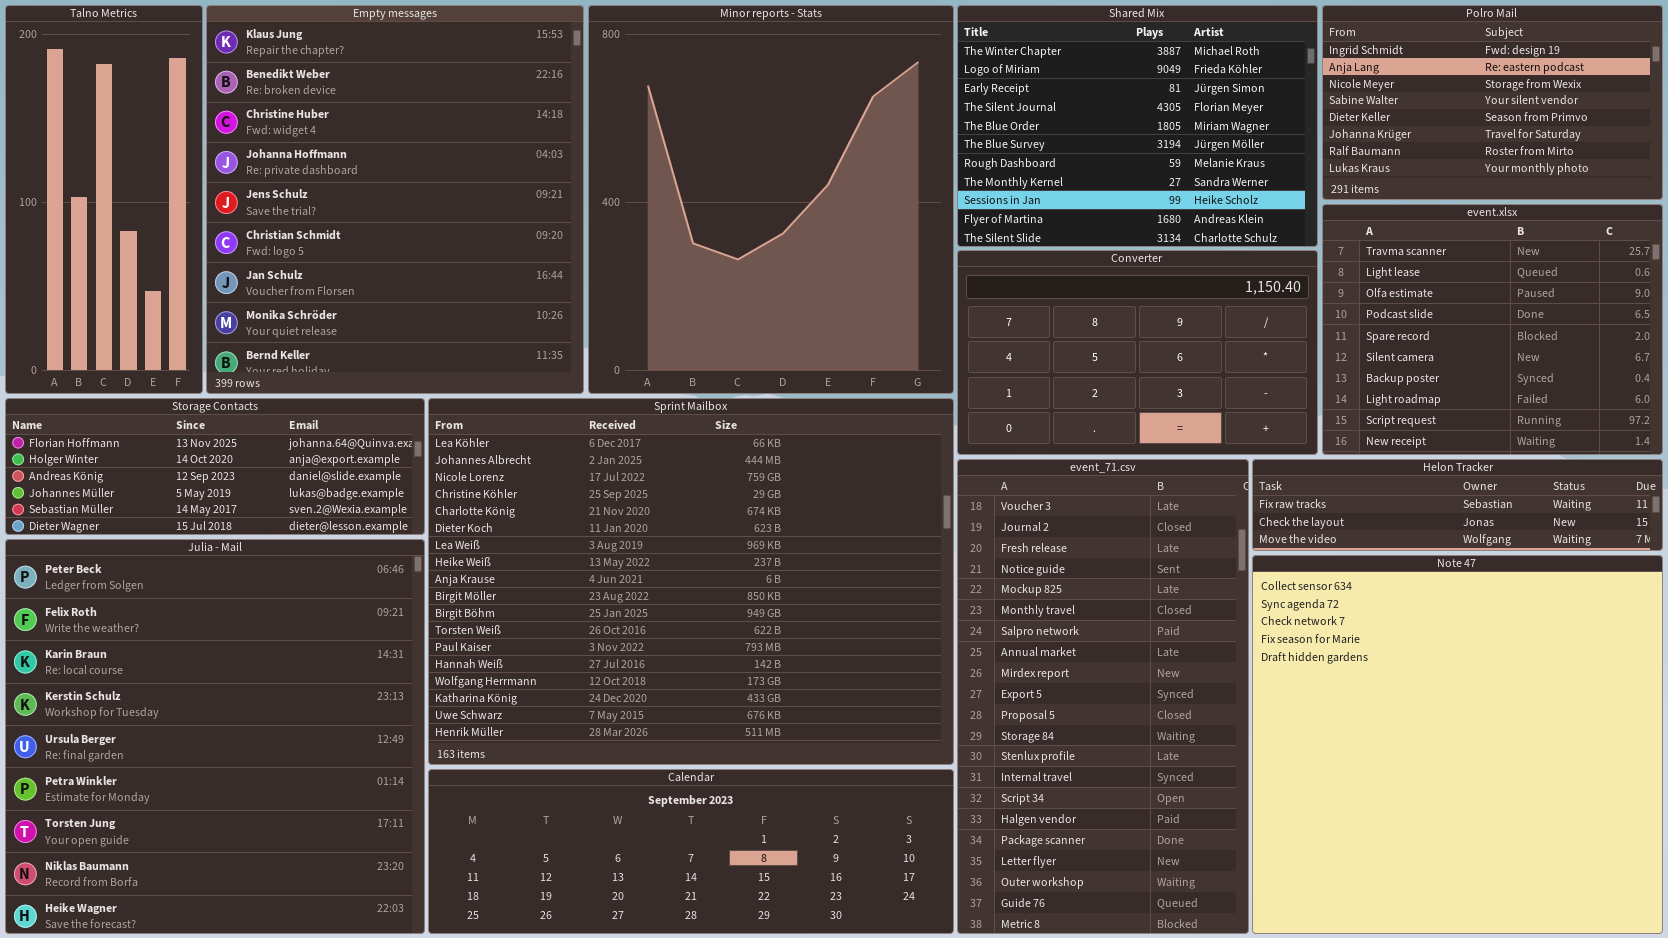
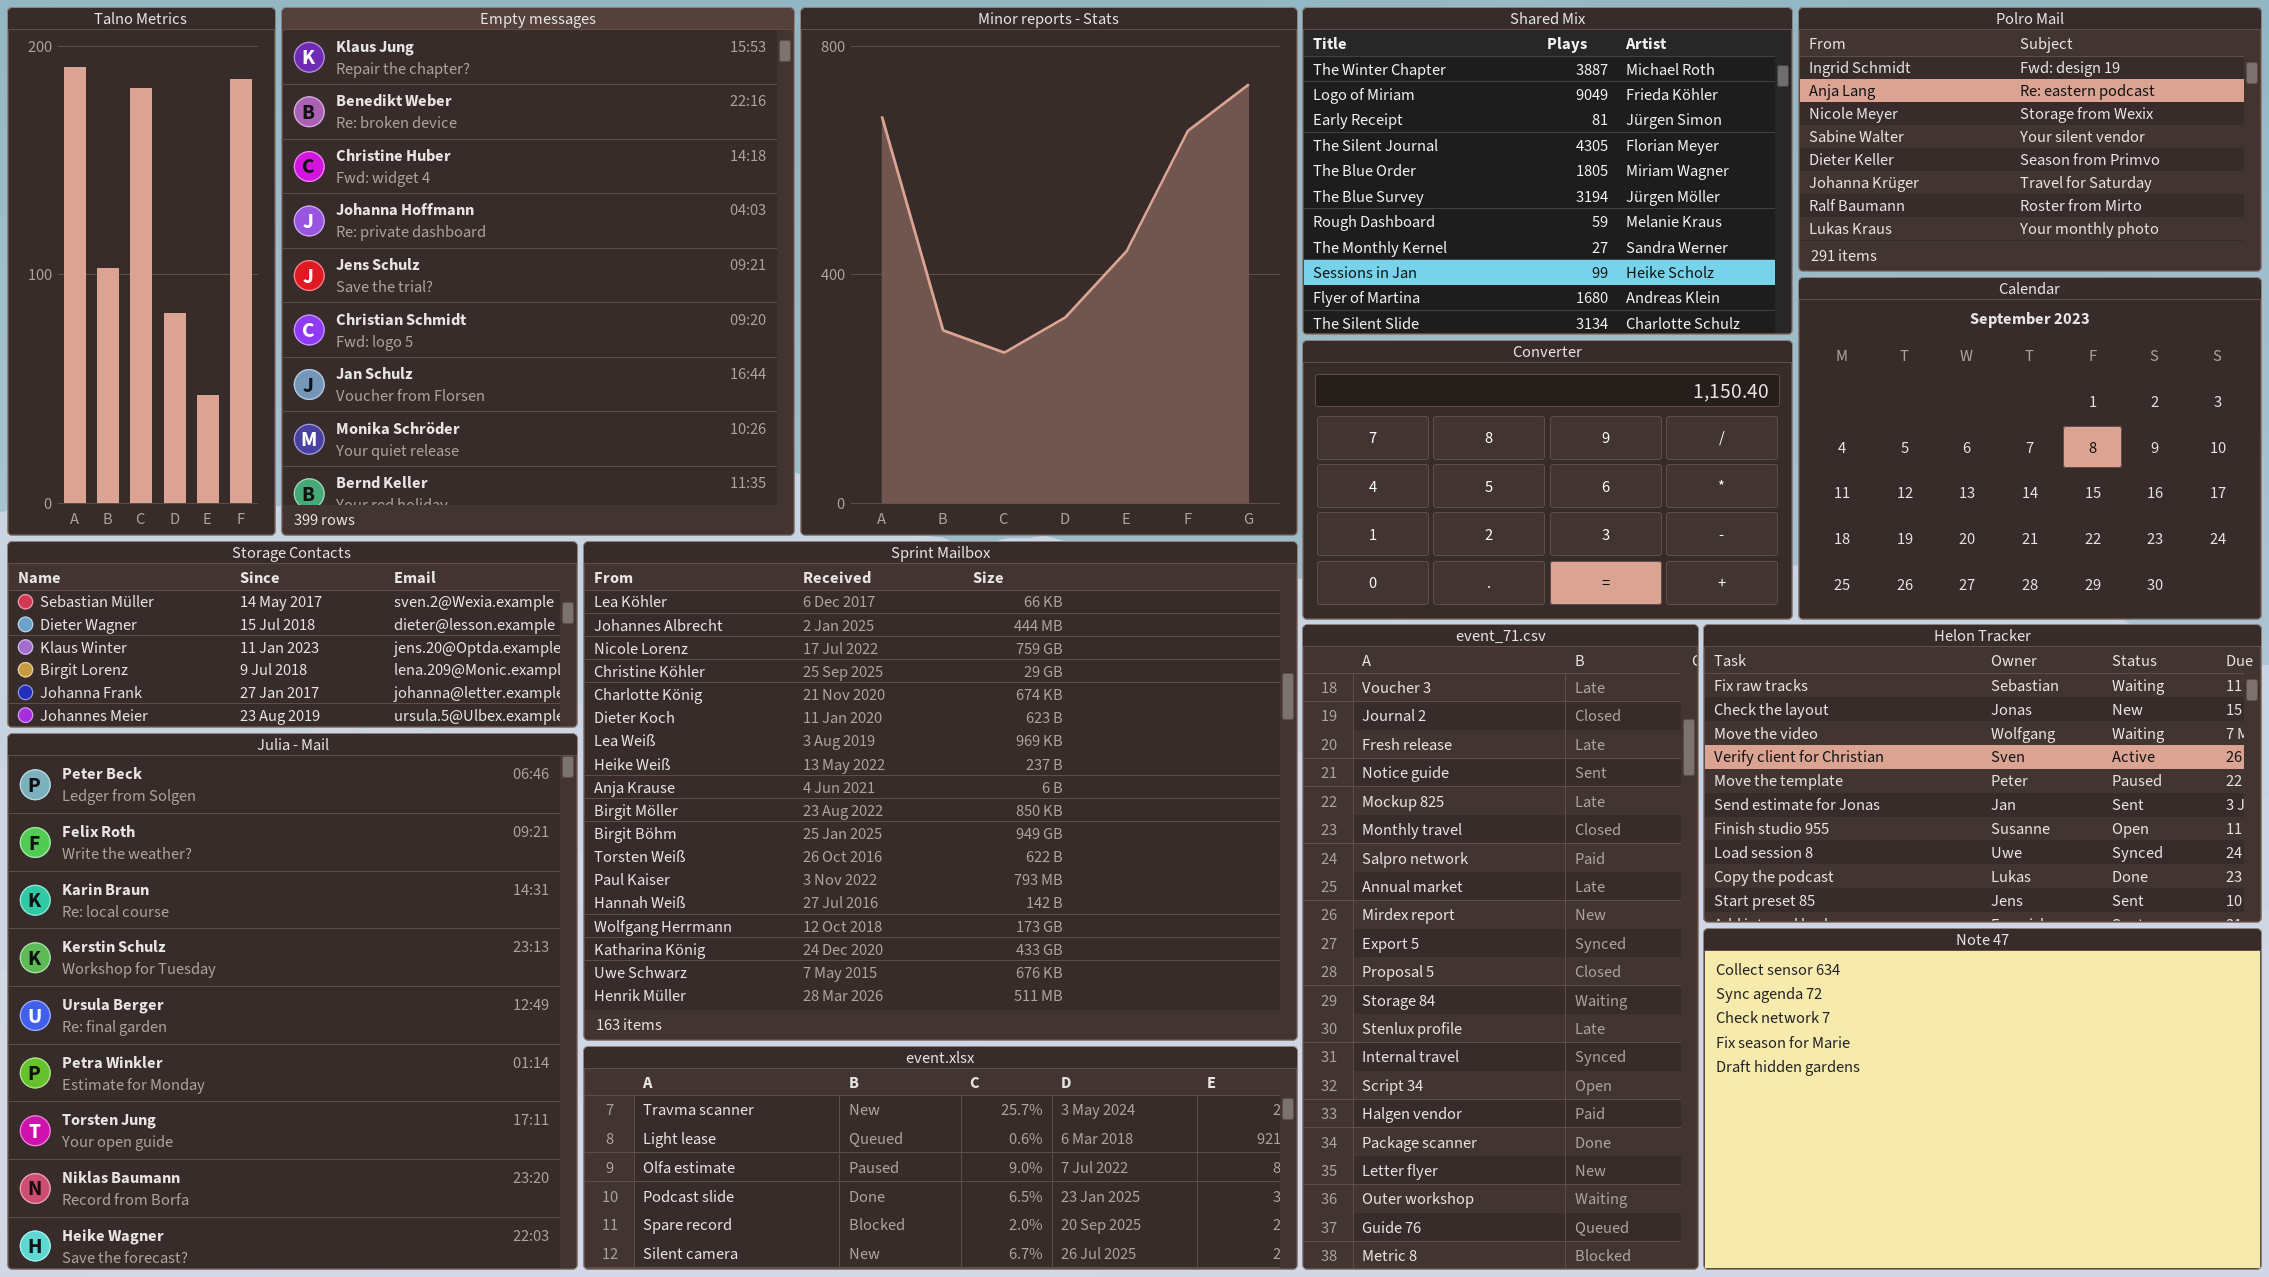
event.xlsx: [1322,204,1663,455] -> [583,1046,1298,1270], moved, resized
Storage Contacts: [5,398,425,535] -> [7,541,578,728], scrolled down 4 rows
Helon Tracker: [1252,459,1663,551] -> [1703,624,2262,923], resized
Note 47: [1252,555,1663,934] -> [1703,928,2262,1270], resized
Calendar: [428,769,954,934] -> [1798,277,2262,620], moved, resized

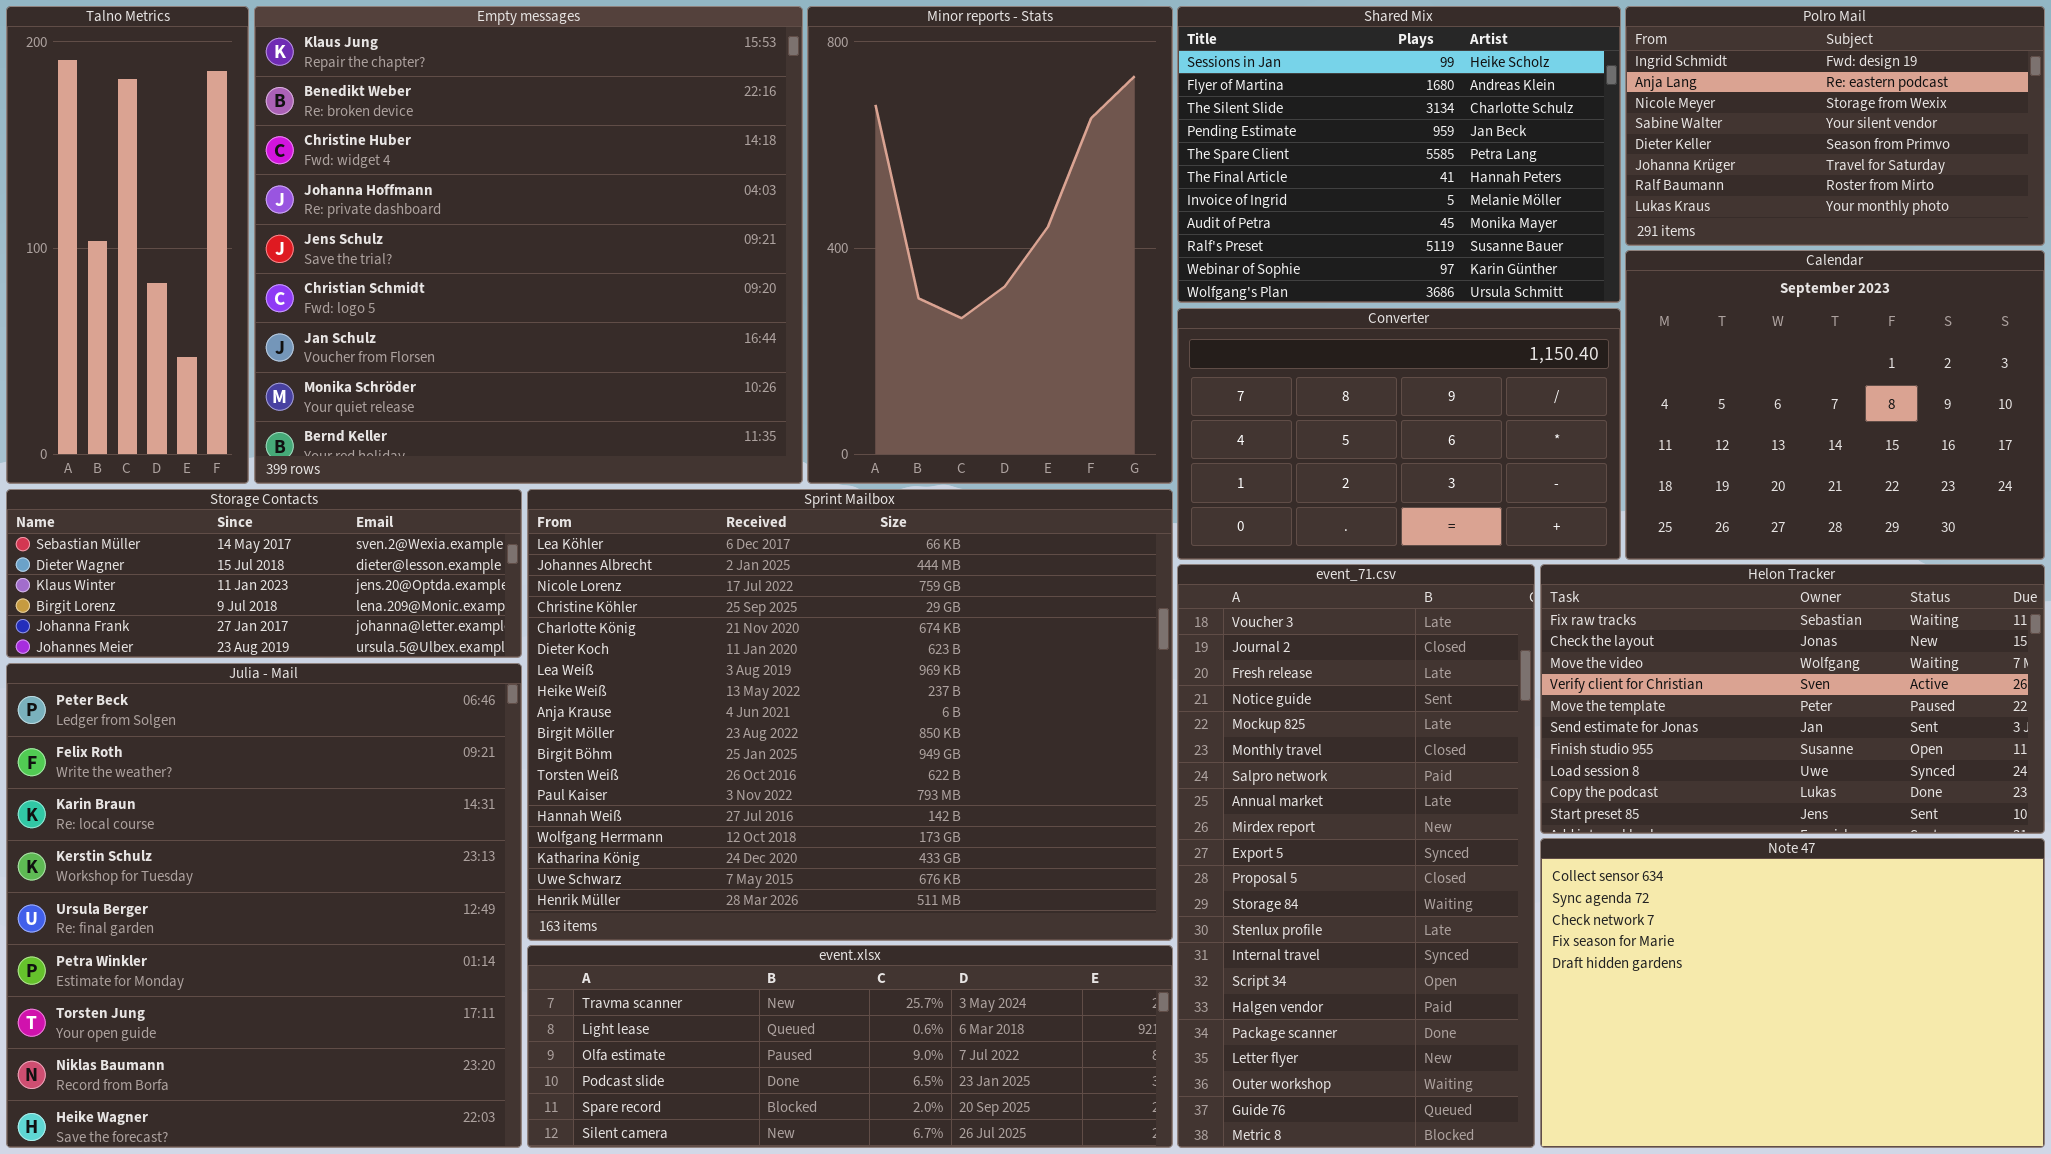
Empty messages: [281,7,795,536] -> [254,6,803,484], resized
Minor reports - Stats: [800,7,1298,536] -> [807,6,1173,484], resized
Shared Mix: [1302,7,1793,335] -> [1177,6,1621,303], scrolled down 8 rows

